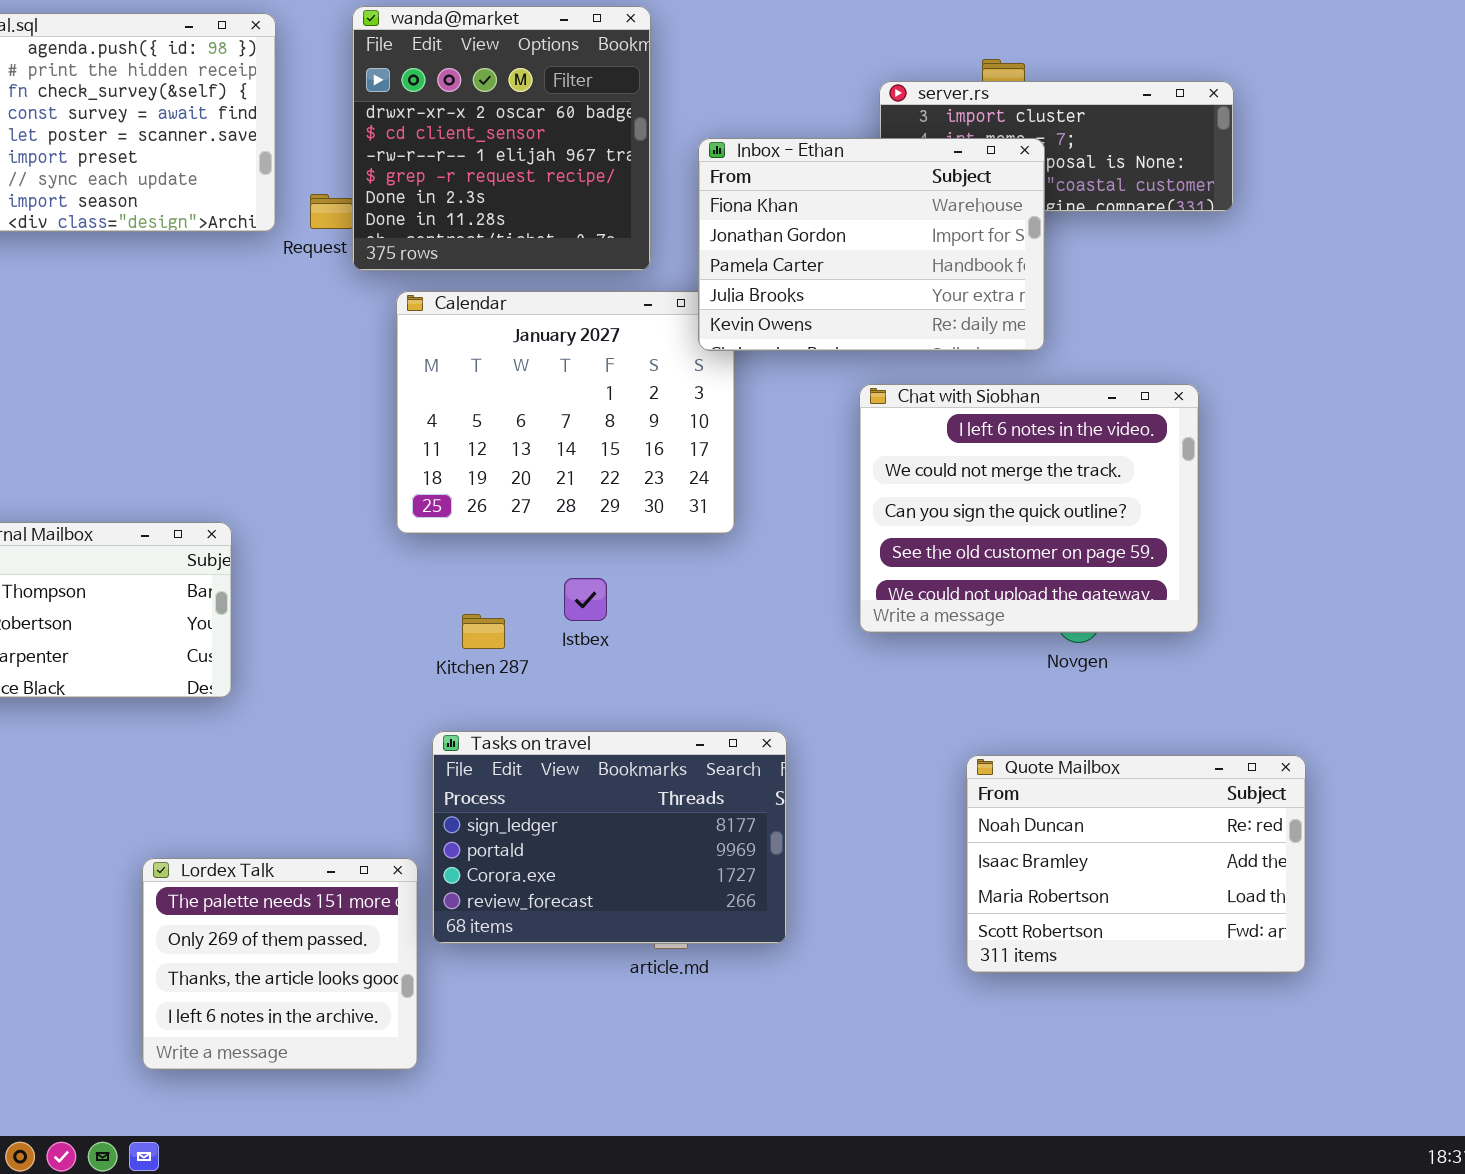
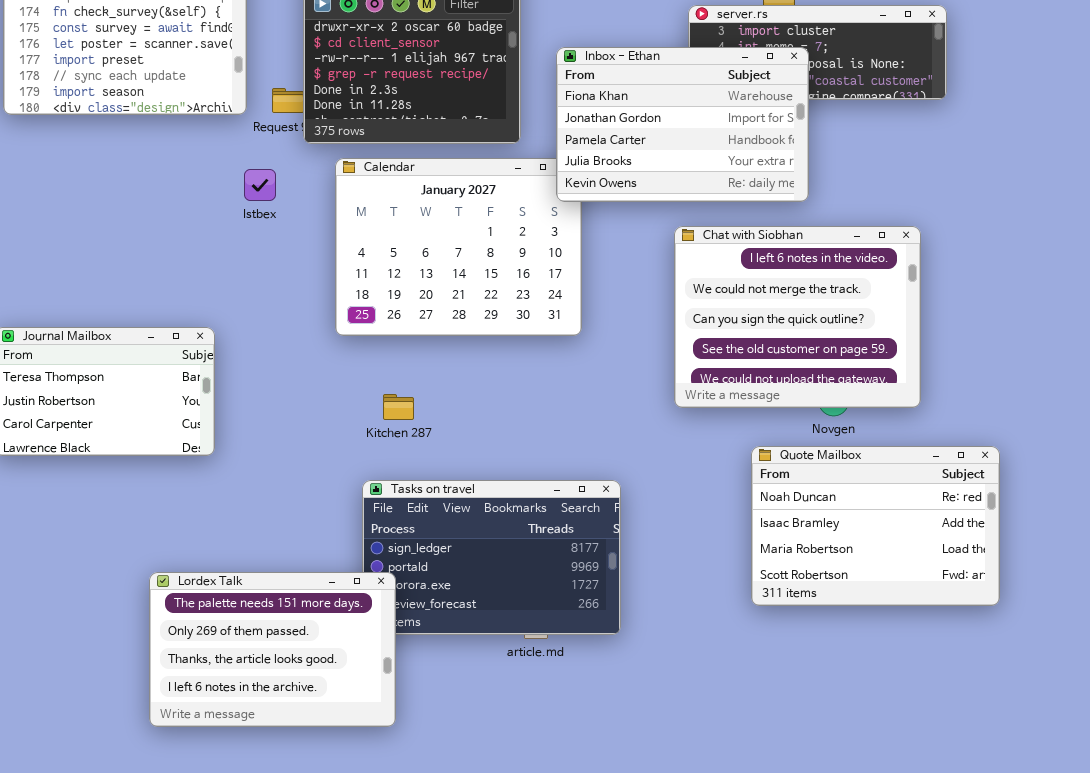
Istbex: [564,578,607,621] -> [244,169,276,201], moved
Quote Mailbox: [966,755,1306,973] -> [751,446,1000,606], moved
Lordex Talk: [142,858,418,1070] -> [149,572,396,727], resized

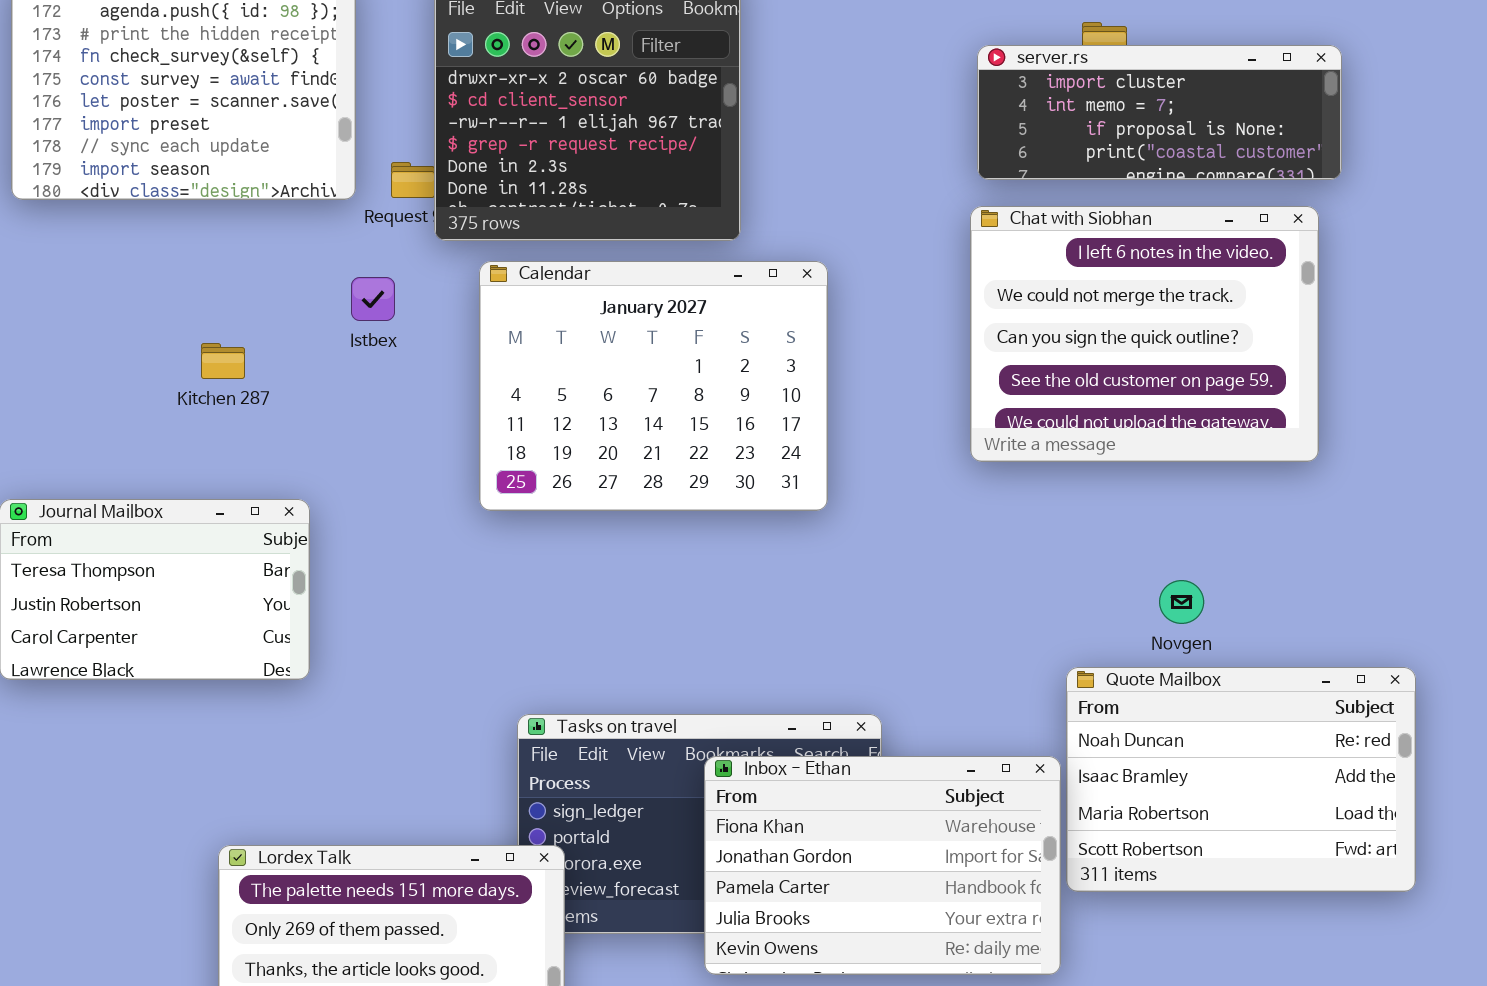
Inbox - Ethan: [556,47,809,202] -> [704,756,1061,975], moved
Chat with Siobhan: [674,226,921,408] -> [970,206,1319,462], moved
Kitchen 287: [383,394,414,420] -> [201,343,245,379], moved

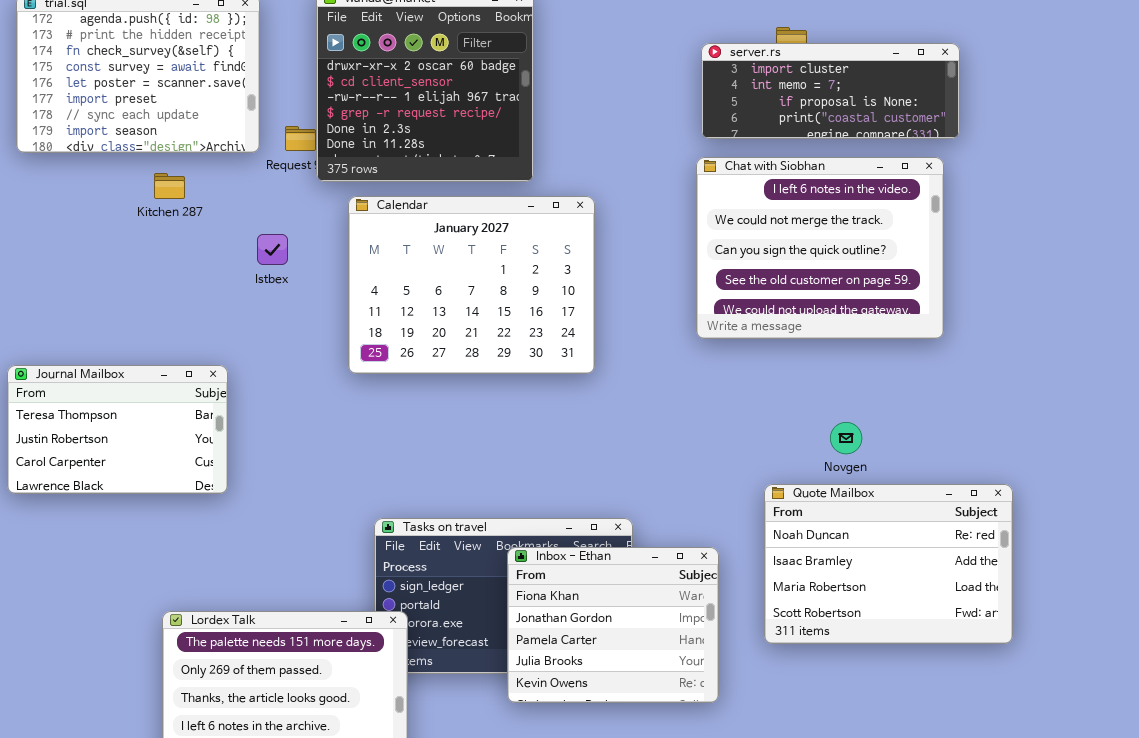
Istbex: [351,277,395,321] -> [257,234,288,265], moved
Kitchen 287: [201,343,245,379] -> [154,173,185,199], moved
Inbox - Ethan: [704,756,1061,975] -> [507,547,719,703], resized

